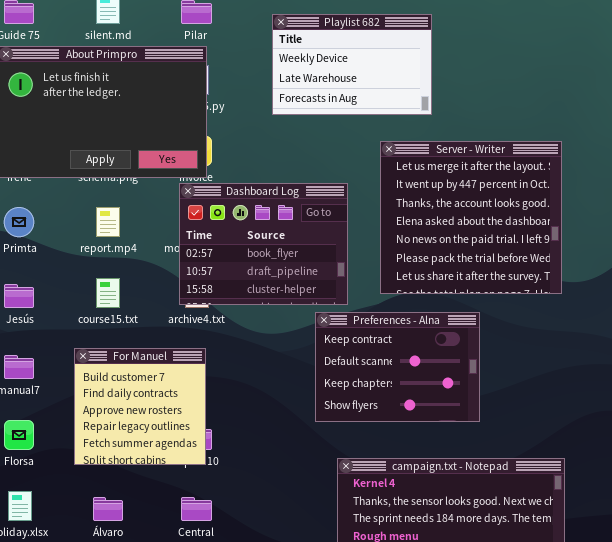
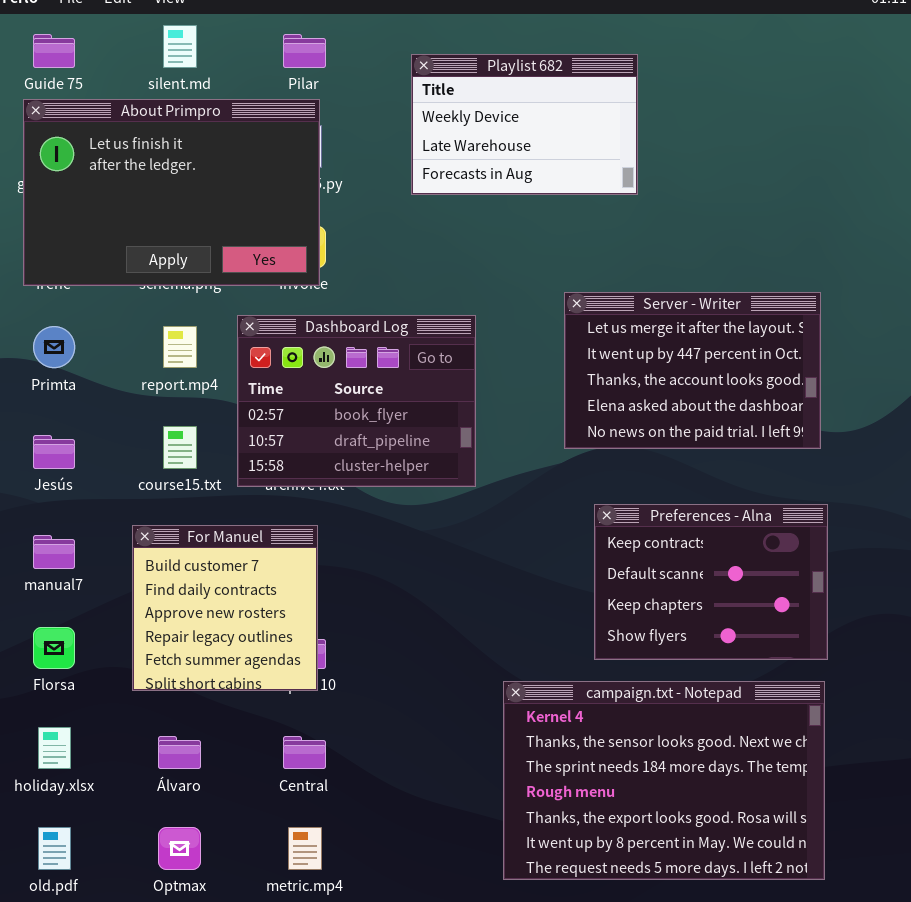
Server - Writer: [380,141,562,294] -> [564,292,821,449], resized
Dashboard Log: [179,183,348,305] -> [237,315,476,487], moved
Preferences - Alna: [315,312,480,422] -> [594,504,828,660], moved

